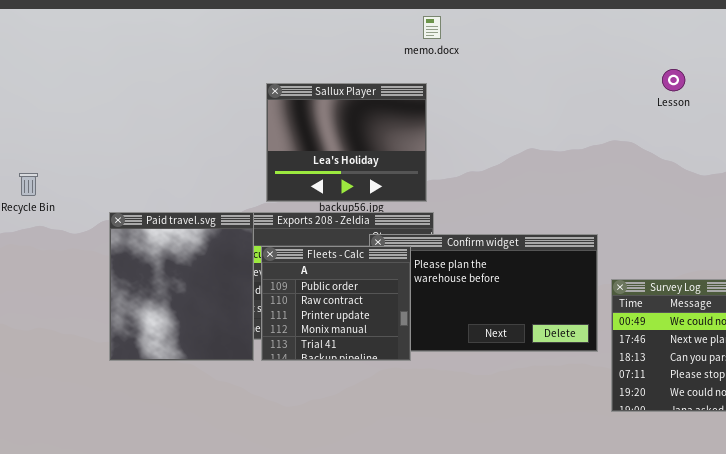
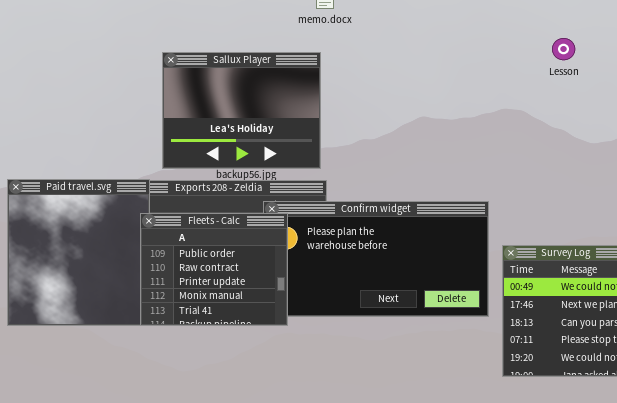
Fleets - Calc: [261,246,411,361] -> [140,213,288,326], moved

